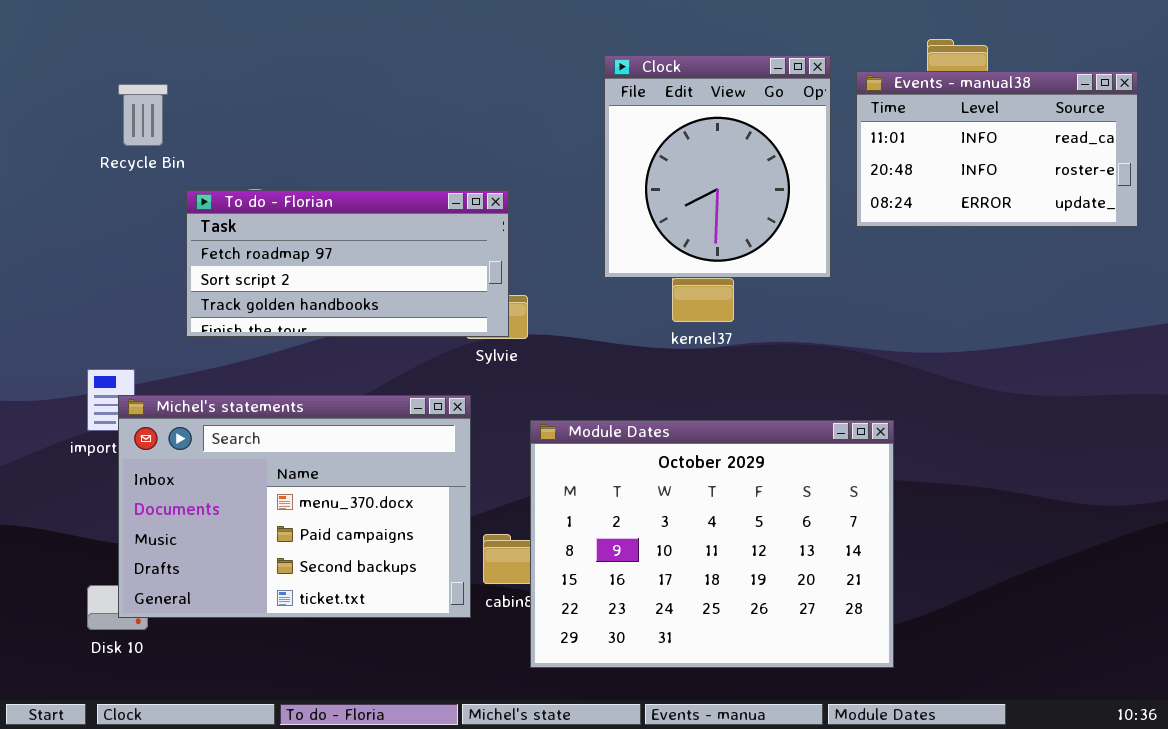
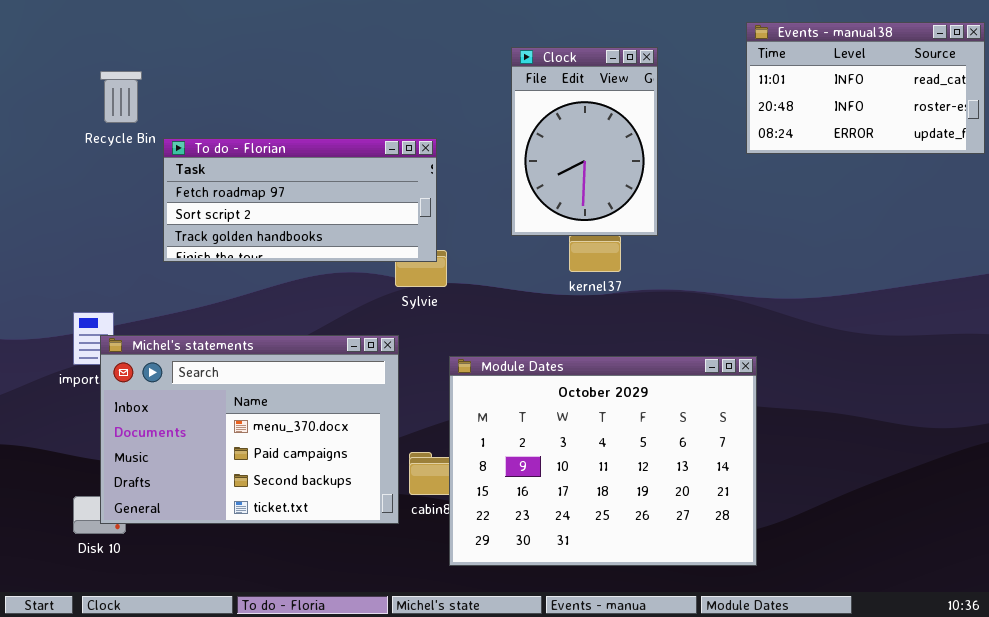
Clock: [604,55,831,278] -> [511,47,658,236], resized
Events - manual38: [856,71,1138,227] -> [746,22,985,154], moved
To do - Florian: [186,190,509,337] -> [163,138,437,262], moved

